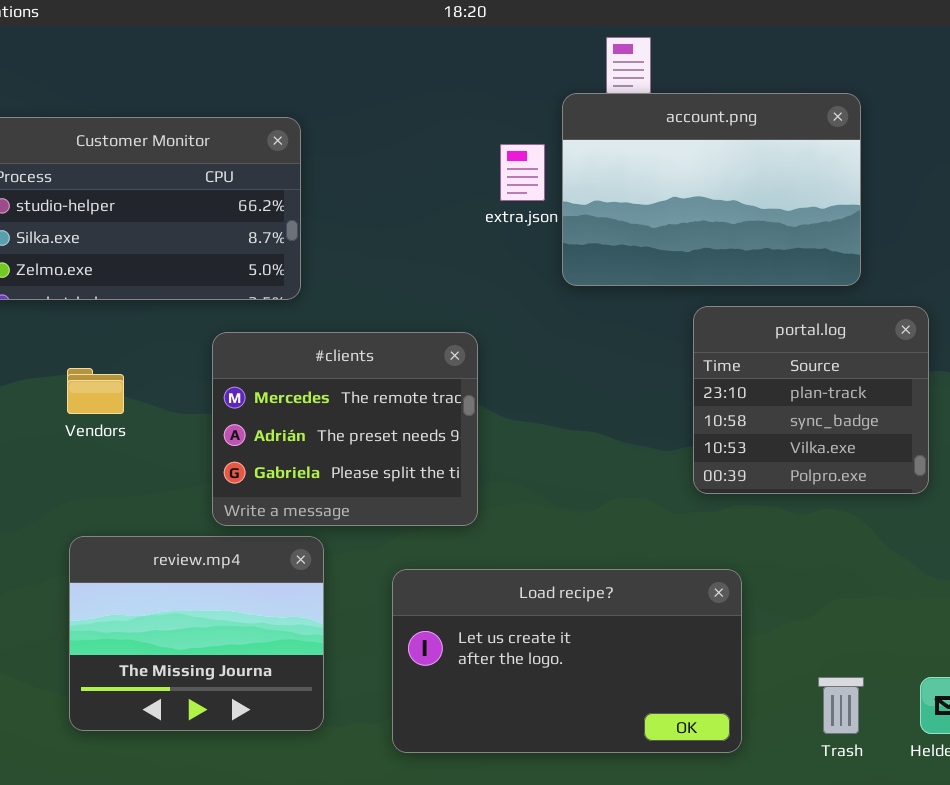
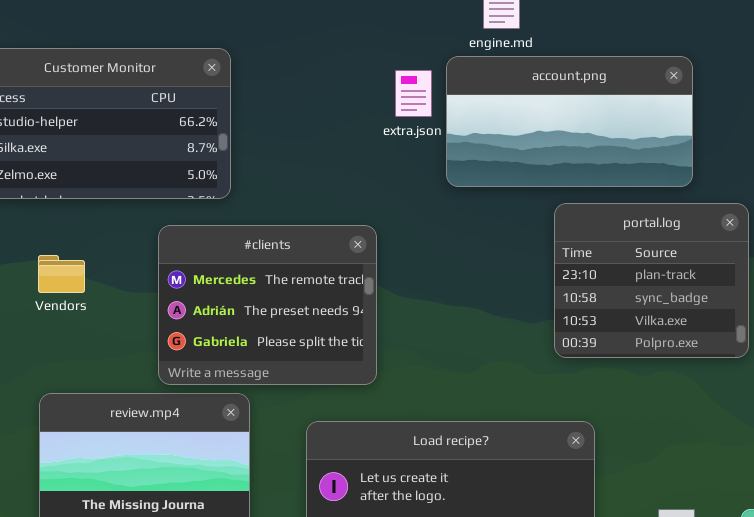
account.png: [562,93,861,286] -> [446,56,693,187], resized

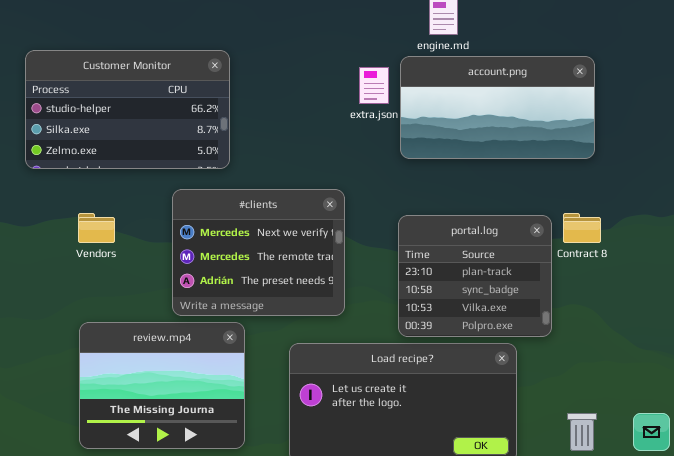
portal.log: [554,203,749,358] -> [398,215,552,337], moved
#clients: [158,225,377,385] -> [172,189,345,316], scrolled up 1 row

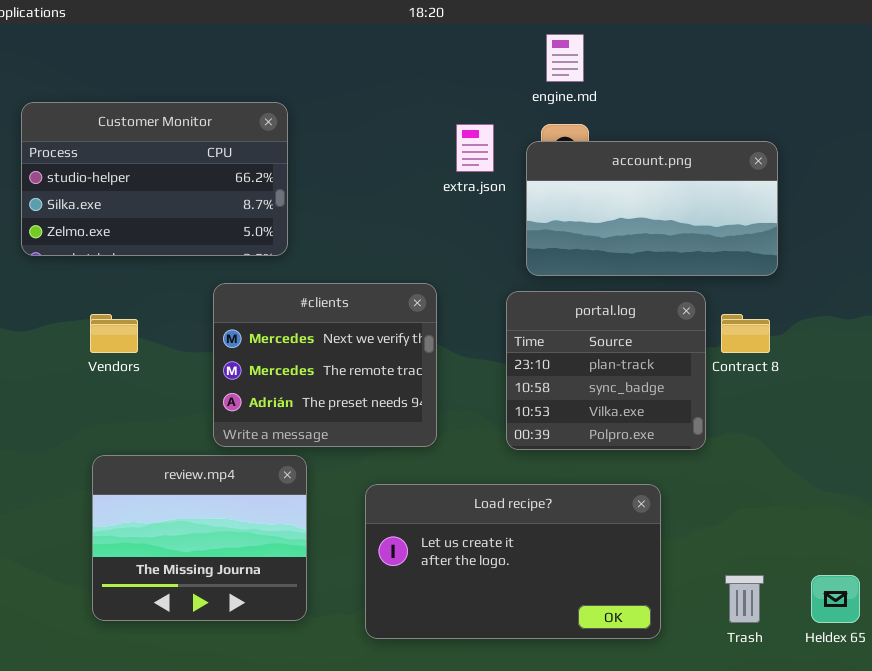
account.png: [400,56,595,159] -> [526,141,778,276], moved
portal.log: [398,215,552,337] -> [506,291,706,450], moved

